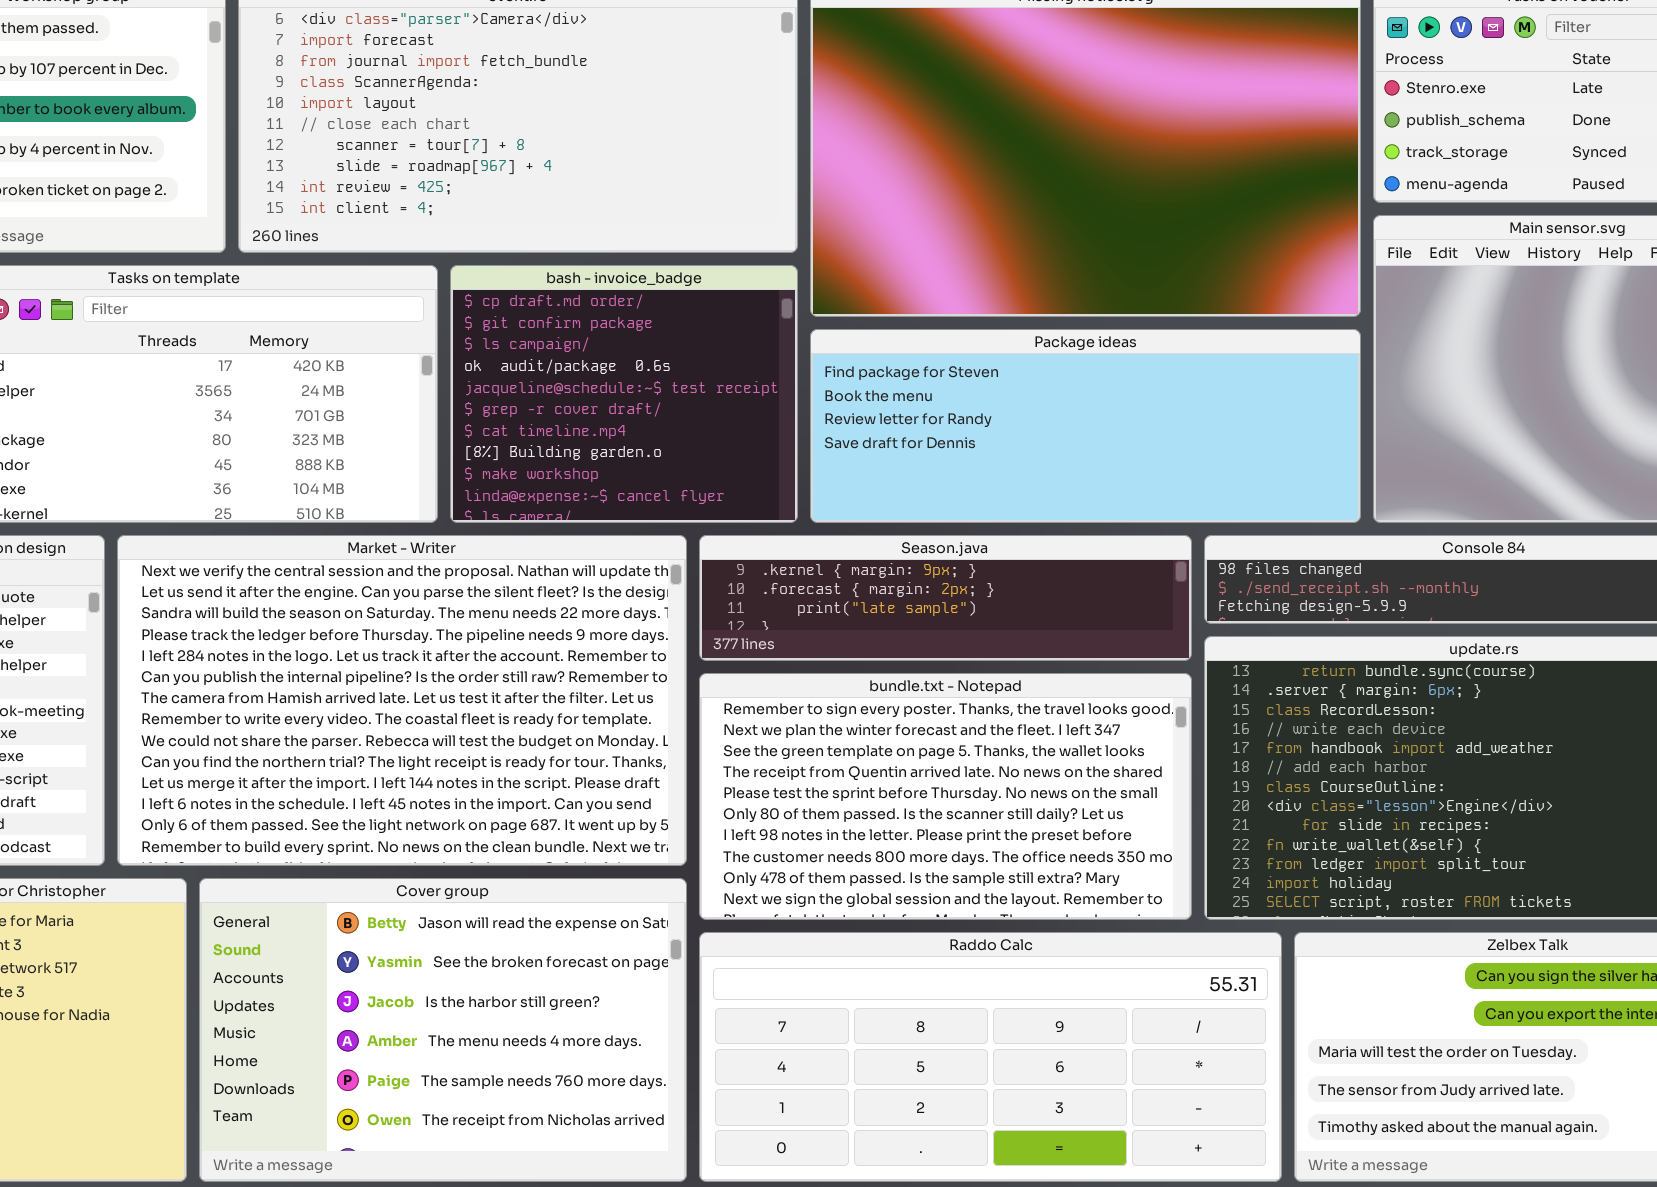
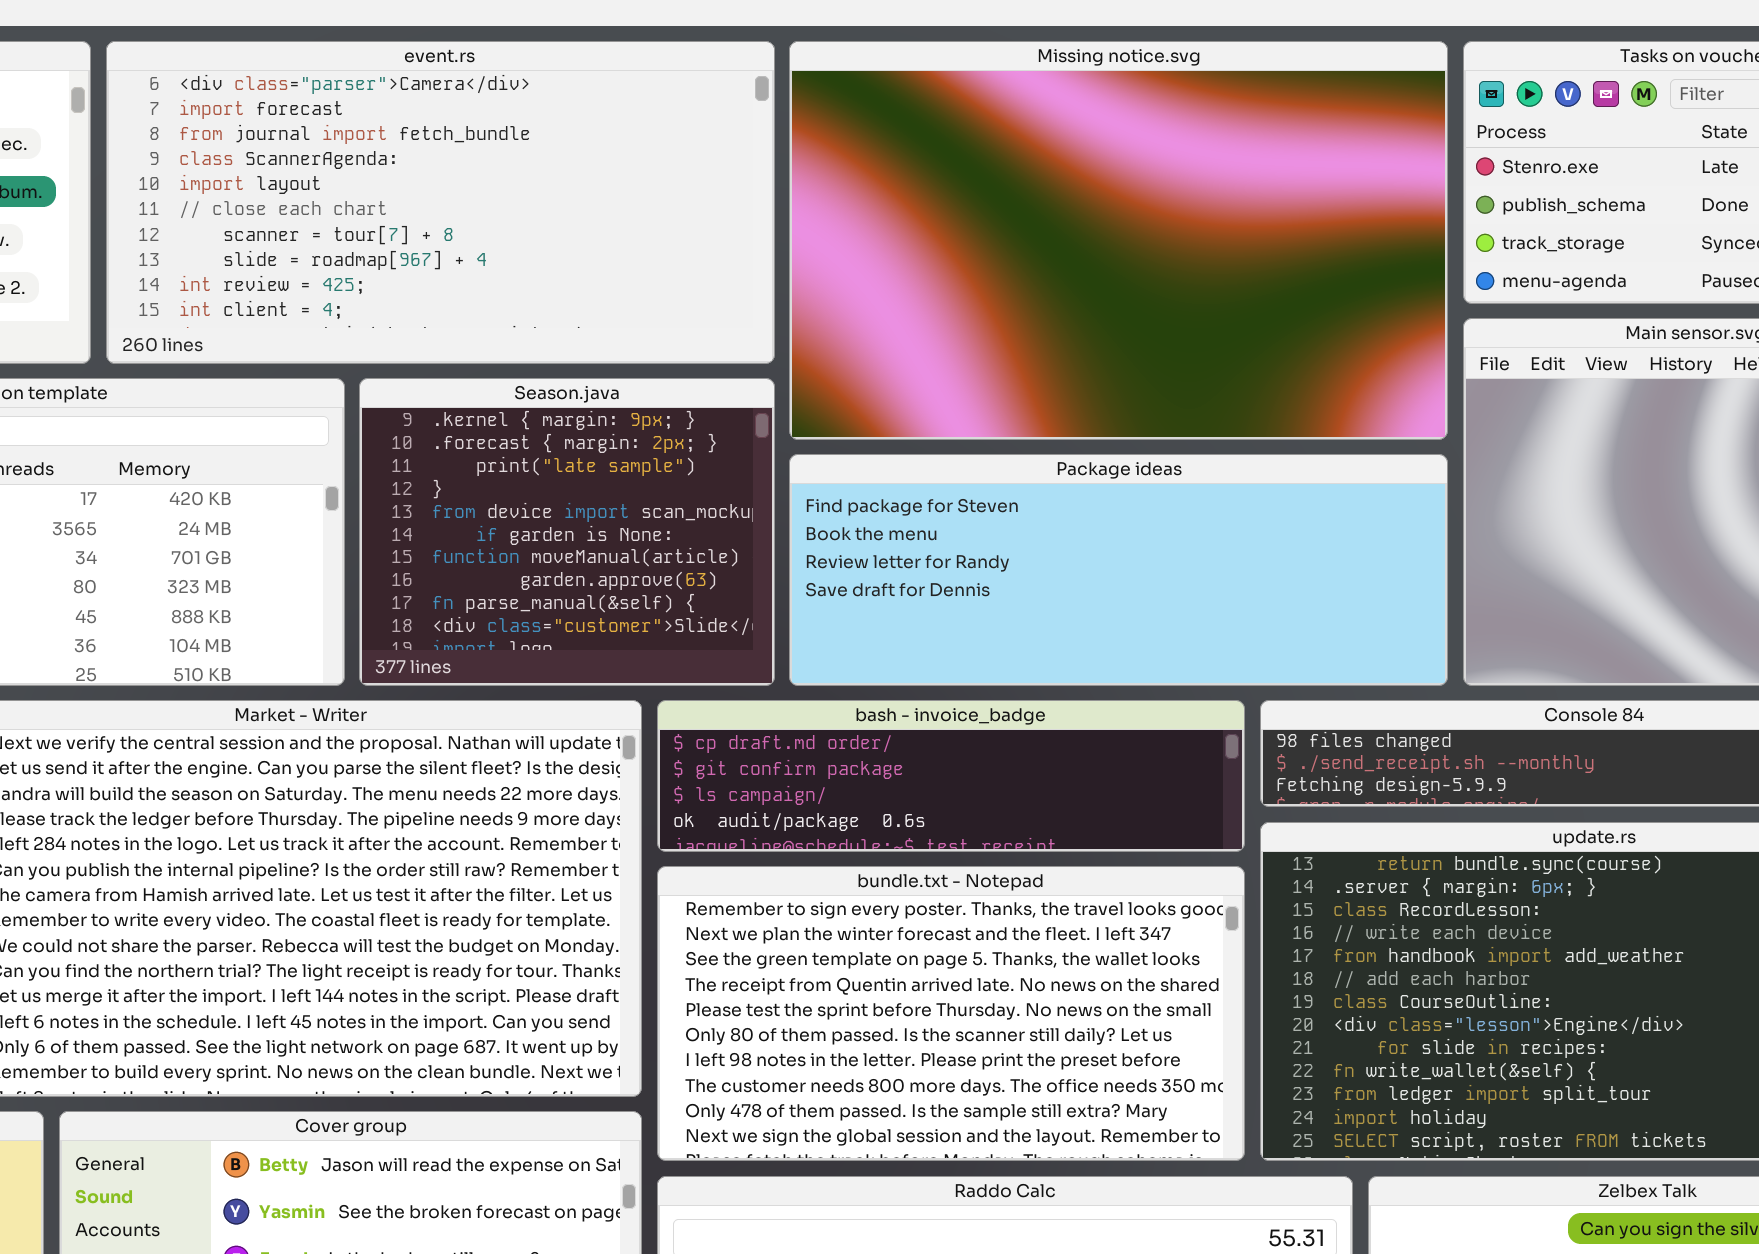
bash - invoice_badge: [450,265,798,523] -> [657,700,1245,852], moved, resized
Season.java: [699,535,1192,661] -> [359,378,775,686], moved, resized

